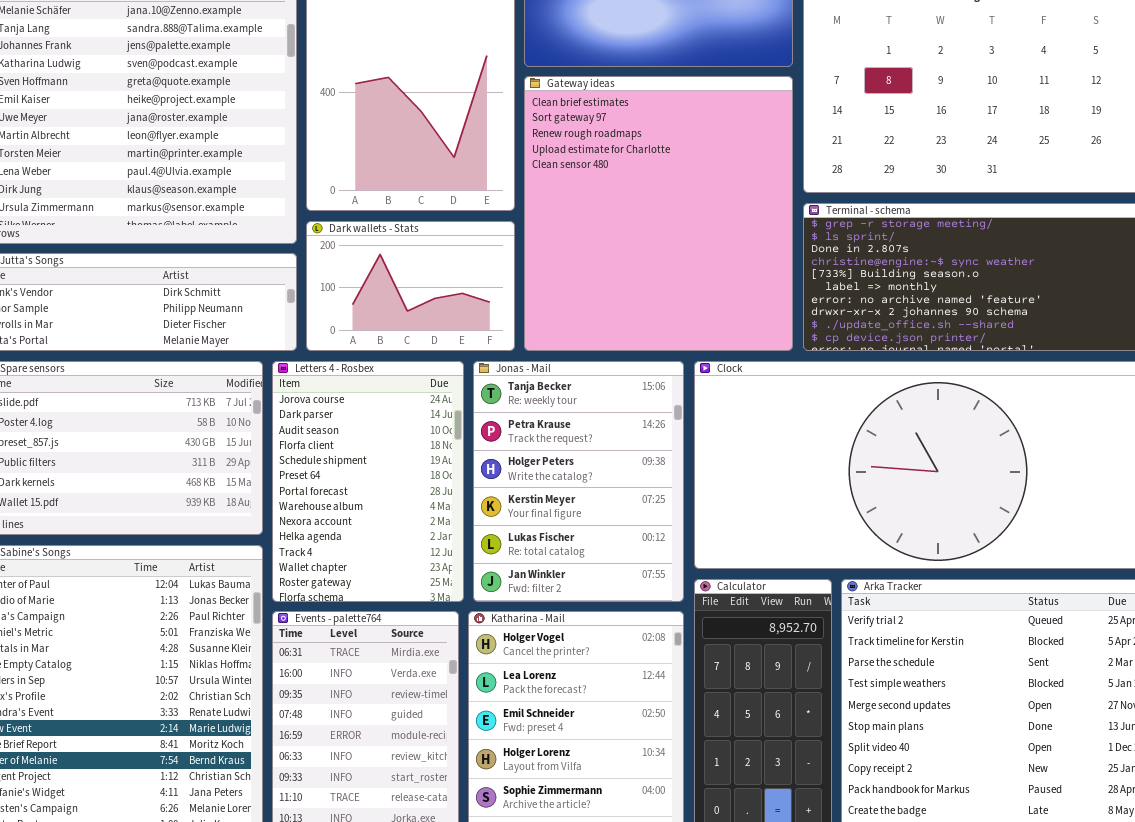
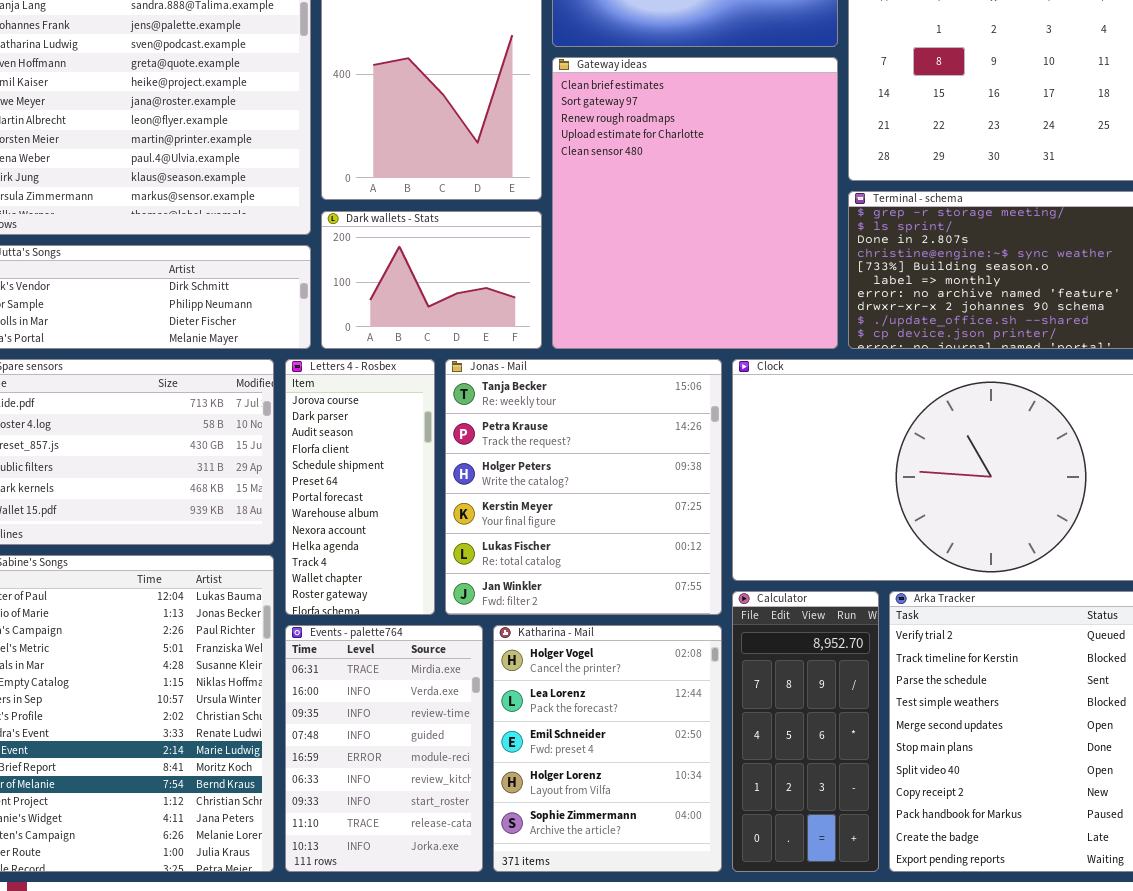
Letters 4 - Rosbex: [272,361,464,602] -> [285,359,435,615], resized
Jonas - Mail: [473,361,684,602] -> [445,359,722,615], resized

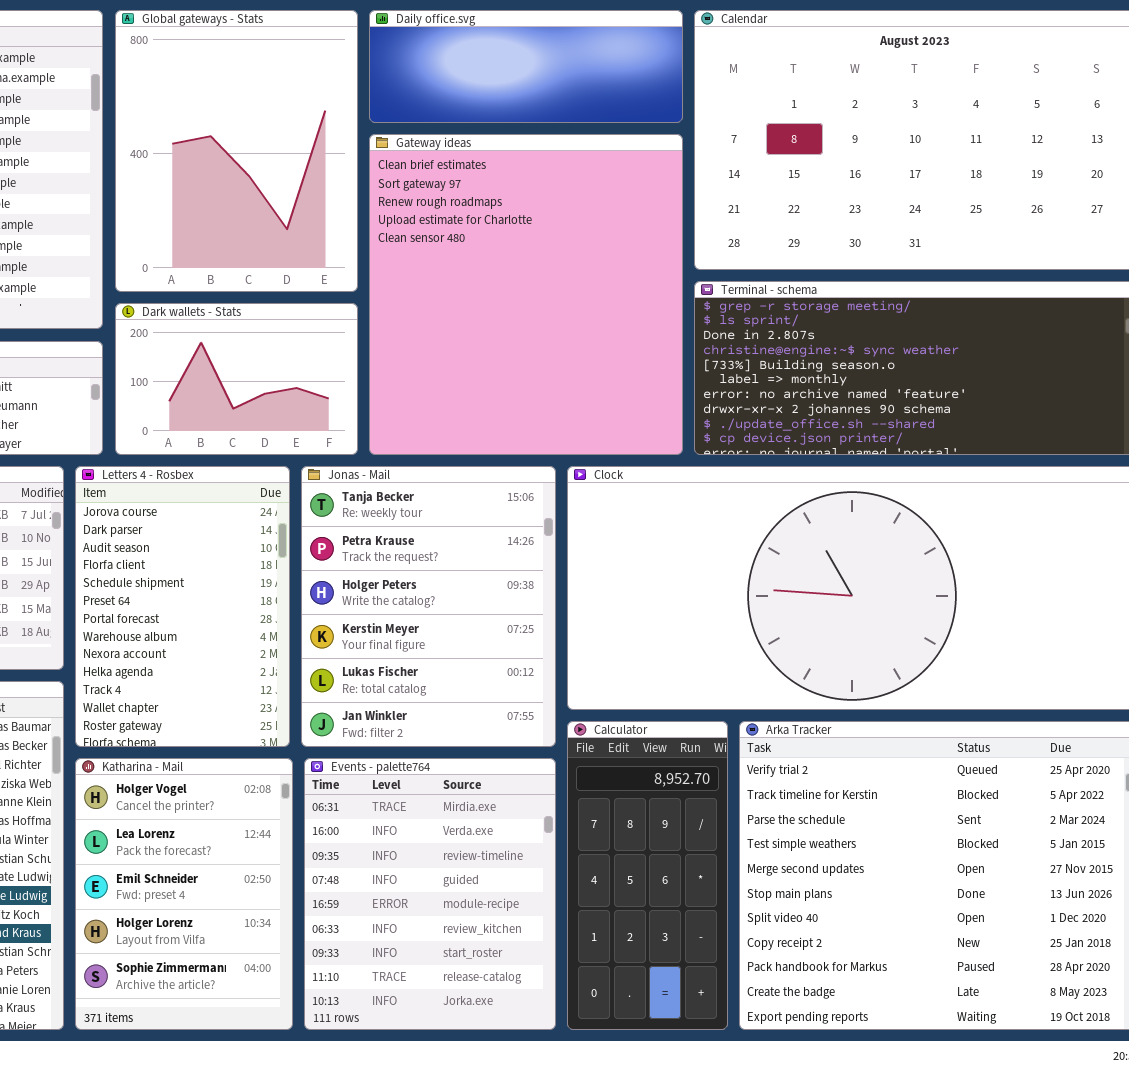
Letters 4 - Rosbex: [285,359,435,615] -> [75,466,290,747], resized
Jonas - Mail: [445,359,722,615] -> [301,466,556,747], resized
Events - palette764: [285,625,483,872] -> [304,758,556,1030], moved, resized
Katharina - Mail: [493,625,722,872] -> [75,758,293,1030], moved, resized

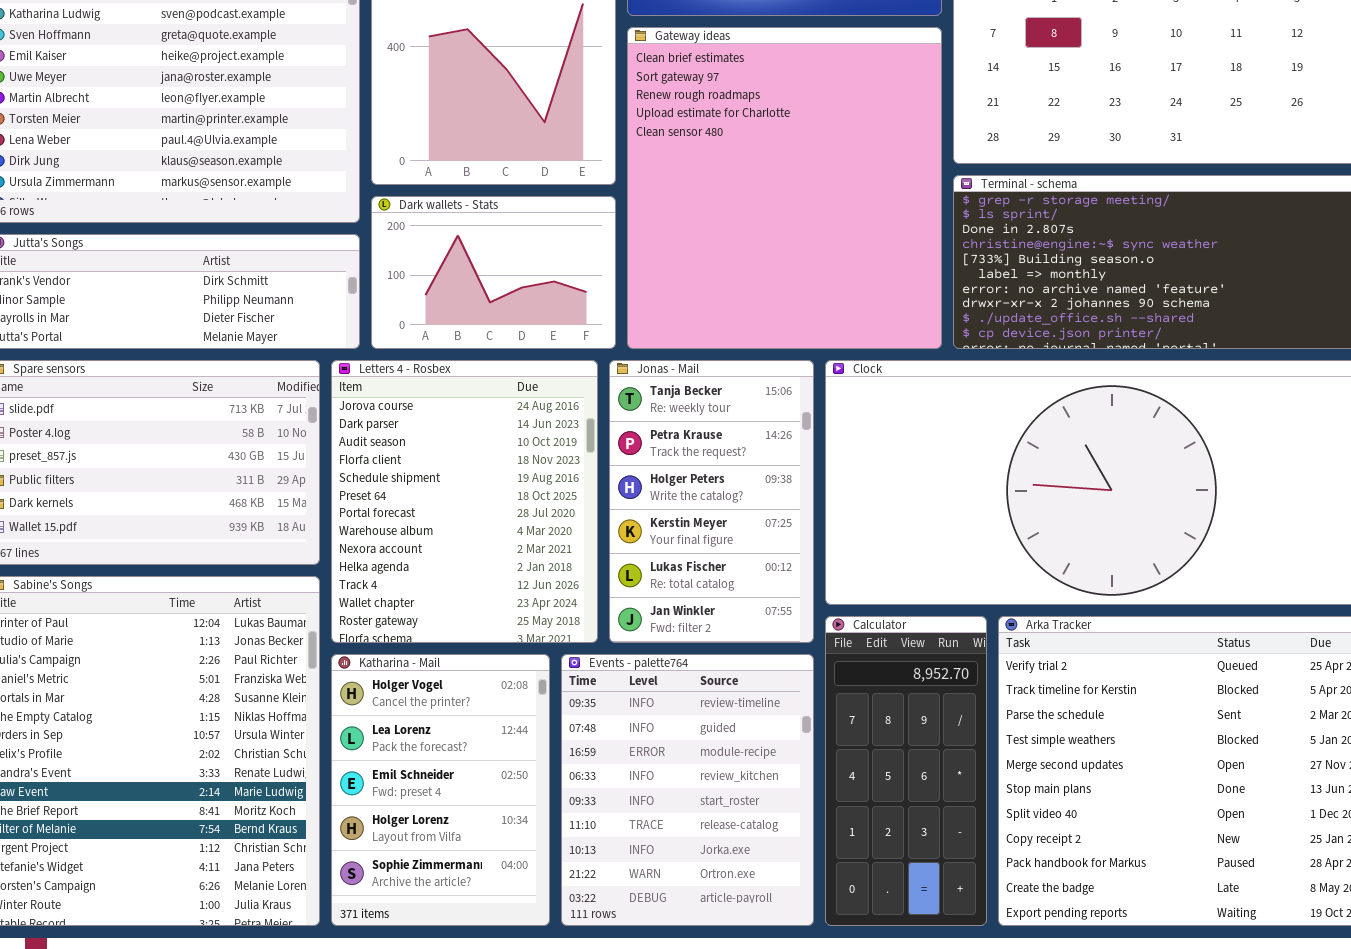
Letters 4 - Rosbex: [75,466,290,747] -> [331,360,598,643], resized
Jonas - Mail: [301,466,556,747] -> [609,360,814,643], resized
Events - palette764: [304,758,556,1030] -> [561,654,814,926], scrolled down 2 rows

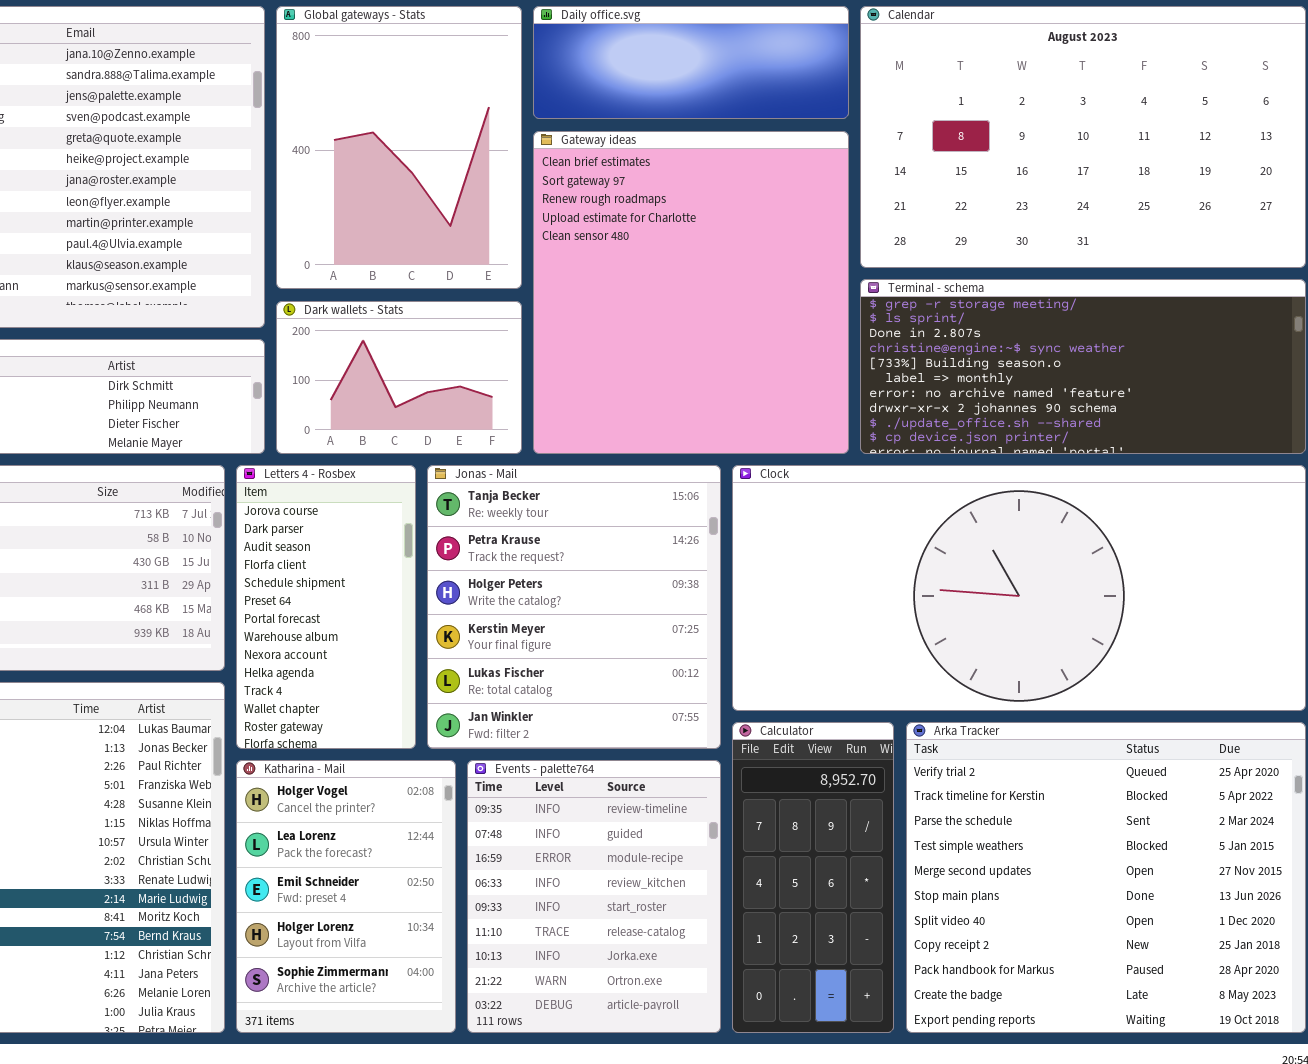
Letters 4 - Rosbex: [331,360,598,643] -> [236,465,416,749], resized
Jonas - Mail: [609,360,814,643] -> [427,465,721,749], resized

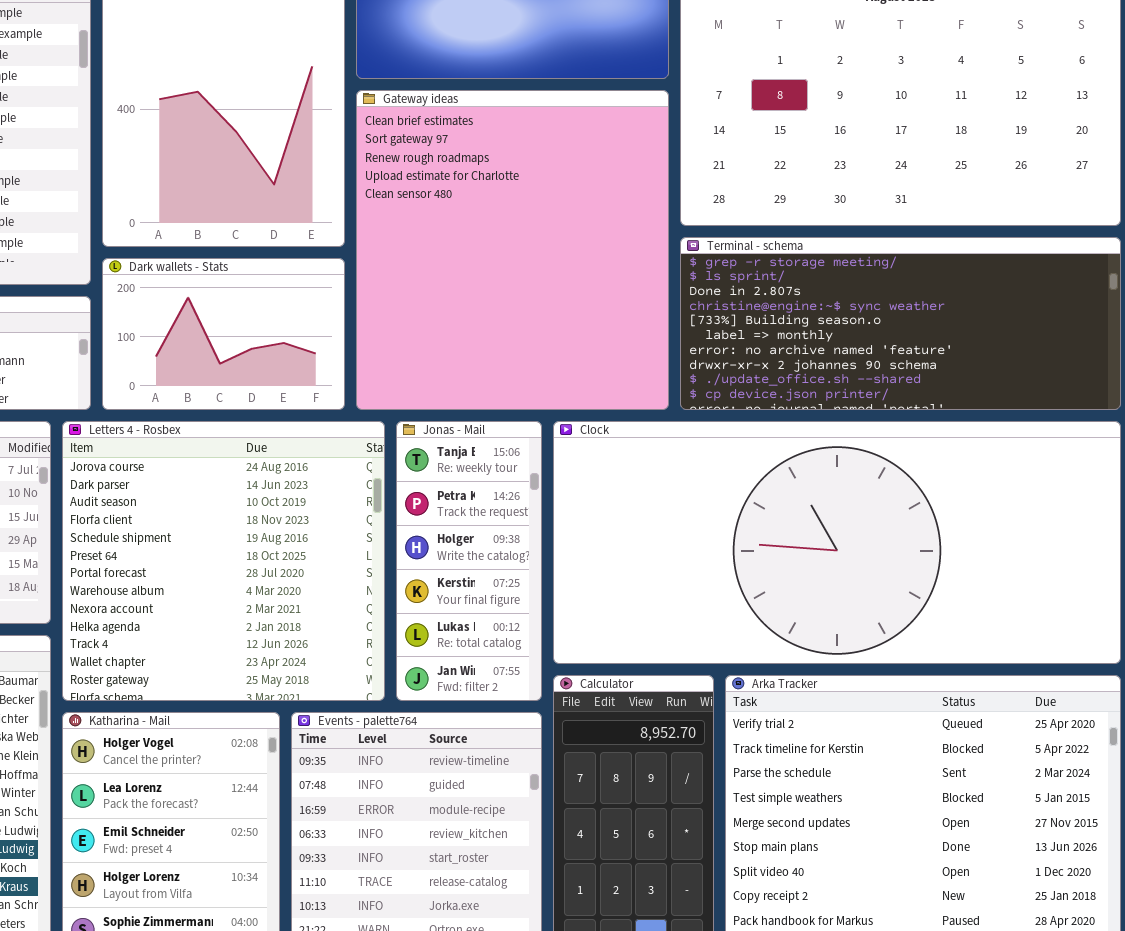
Letters 4 - Rosbex: [236,465,416,749] -> [62,421,385,701], resized
Jonas - Mail: [427,465,721,749] -> [396,421,542,701], resized

